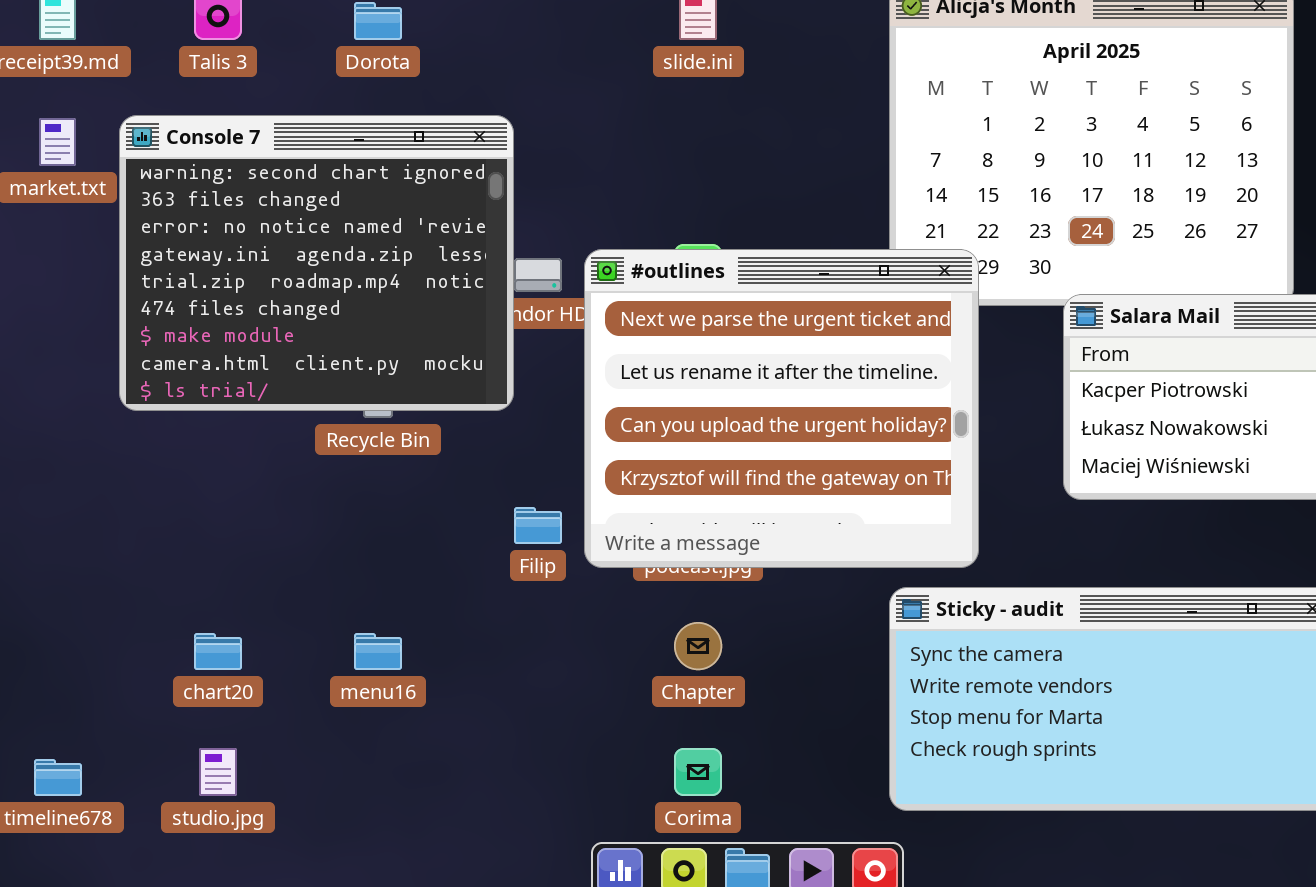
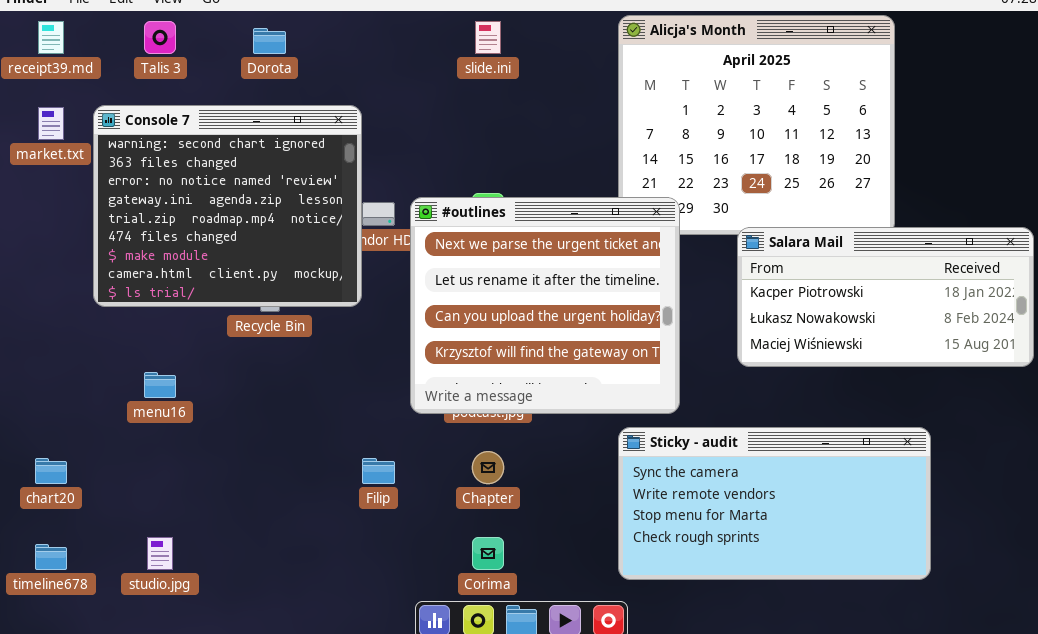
Filip: [514,507,562,544] -> [362,458,395,484], moved
chart20: [194,633,242,670] -> [35,458,67,484], moved
menu16: [354,633,402,670] -> [144,372,176,398], moved

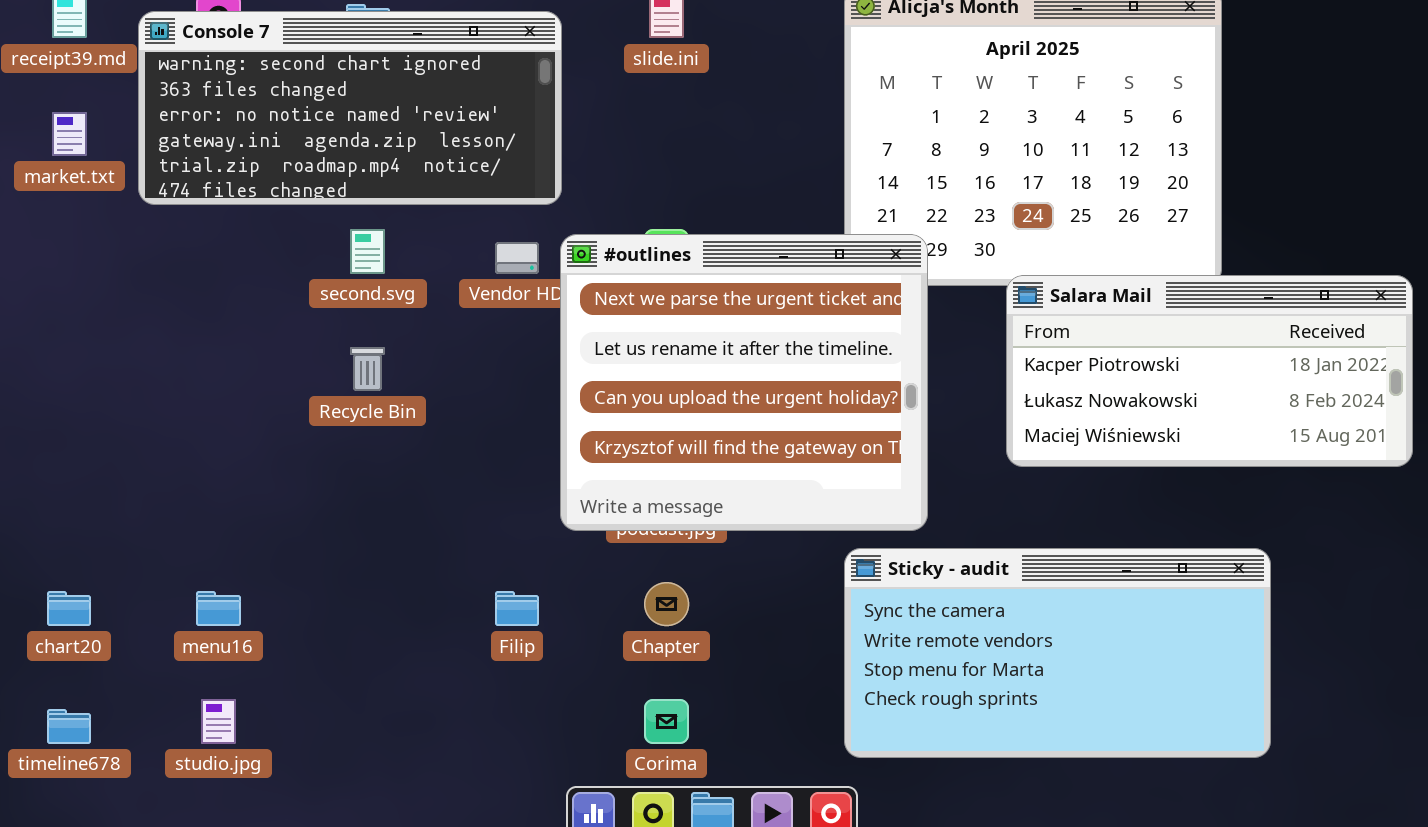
Console 7: [93,105,362,307] -> [138,11,562,205], moved, resized
menu16: [144,372,176,398] -> [196,591,241,626], moved

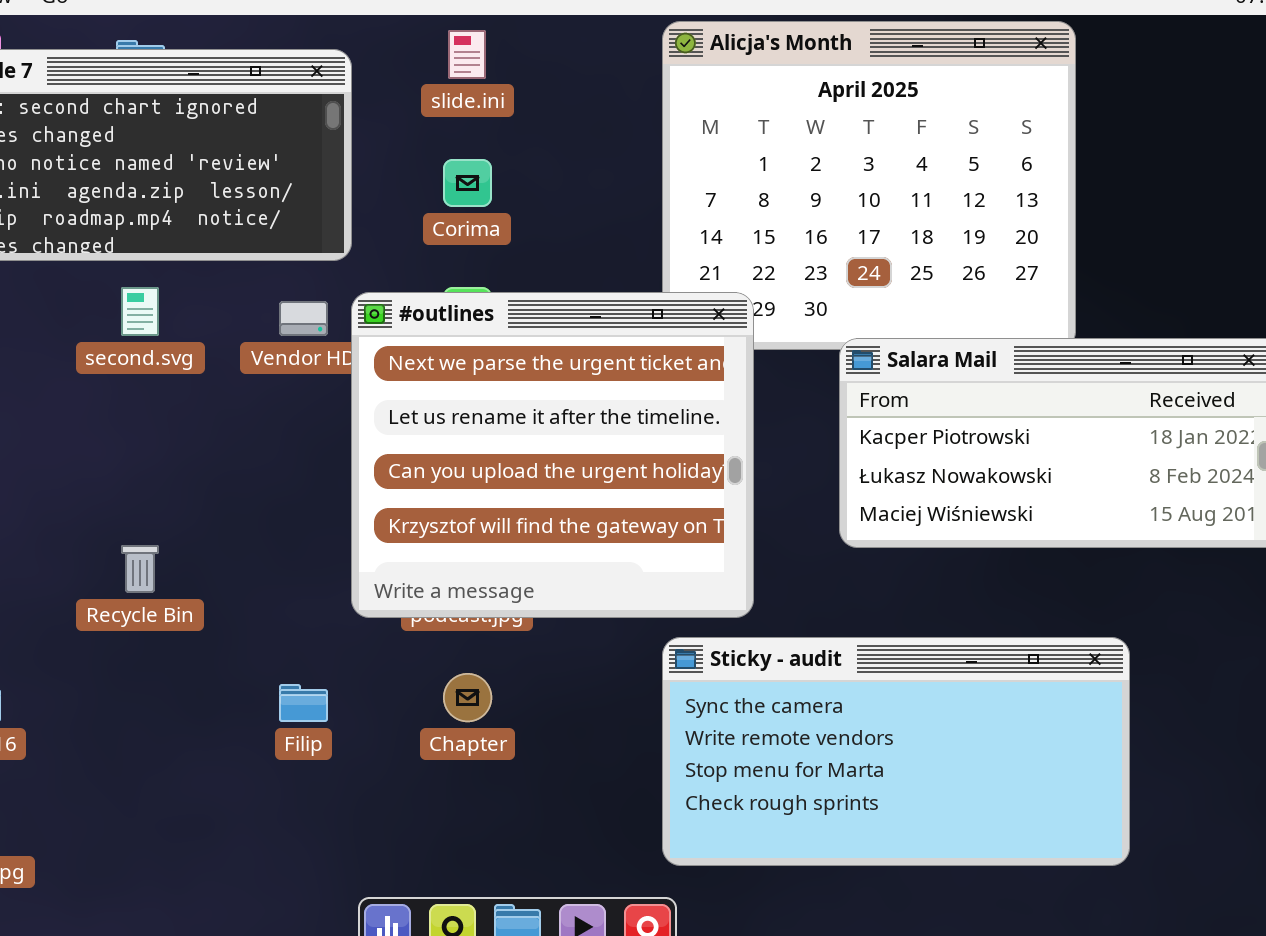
Recycle Bin: [350,347,385,391] -> [121,545,159,593], moved
Corima: [644,699,689,744] -> [443,159,492,207], moved

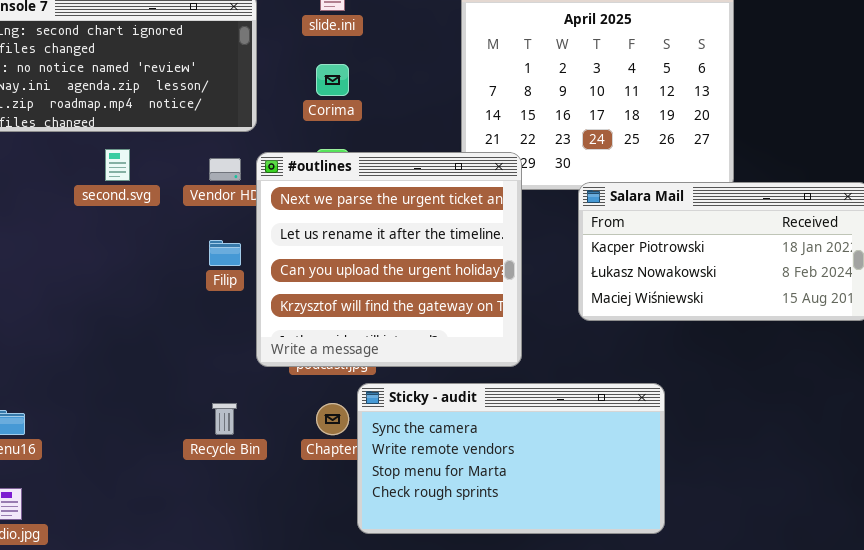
Recycle Bin: [121,545,159,593] -> [212,403,237,435], moved
Sticky - audit: [662,637,1130,866] -> [357,383,665,534], moved
Filip: [279,684,328,722] -> [209,240,241,266], moved

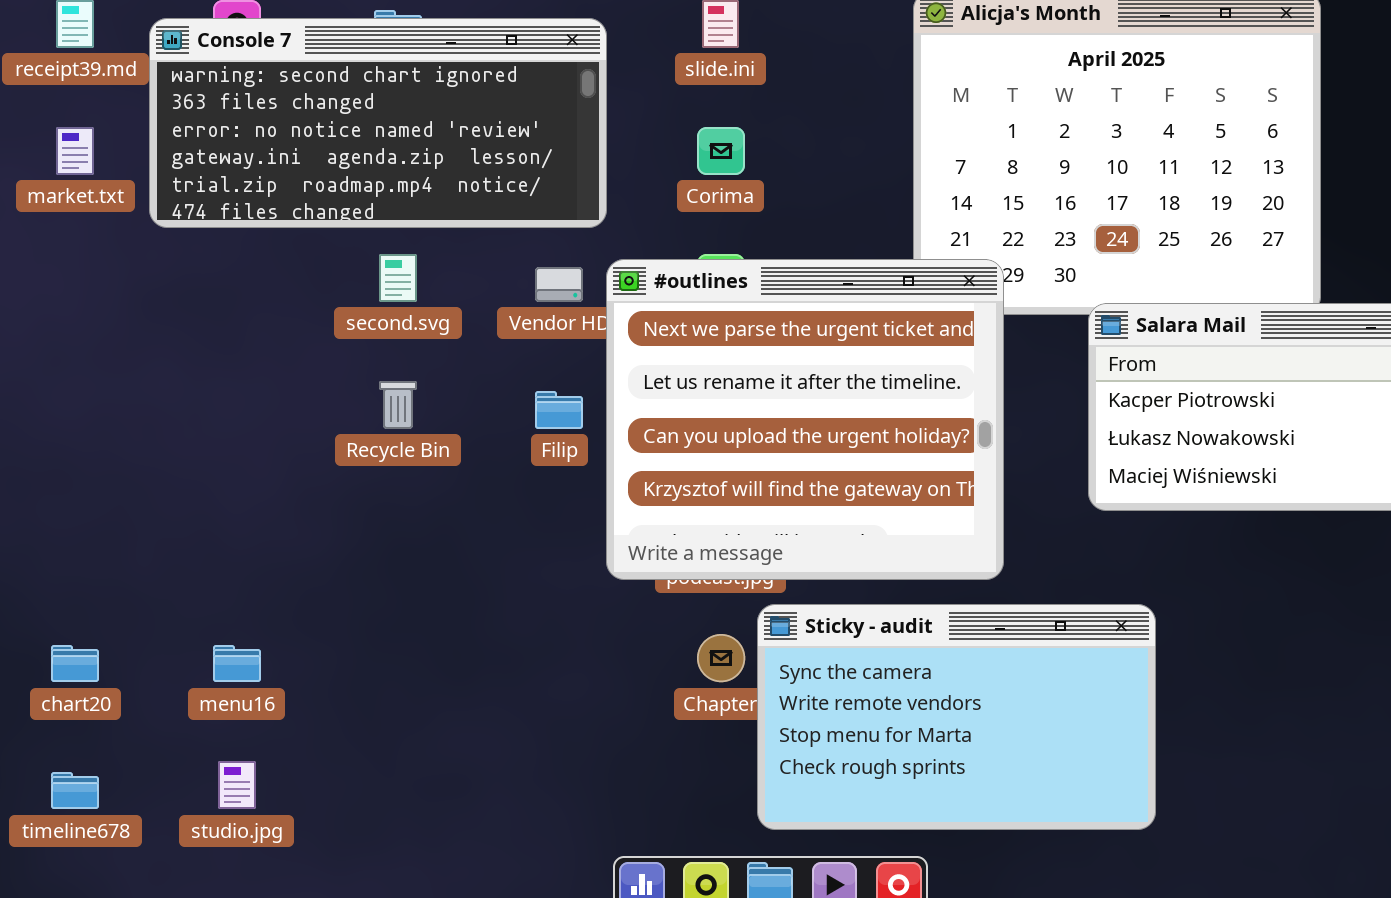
Sticky - audit: [357,383,665,534] -> [757,604,1156,830], resized
Recycle Bin: [212,403,237,435] -> [379,381,417,429], moved

